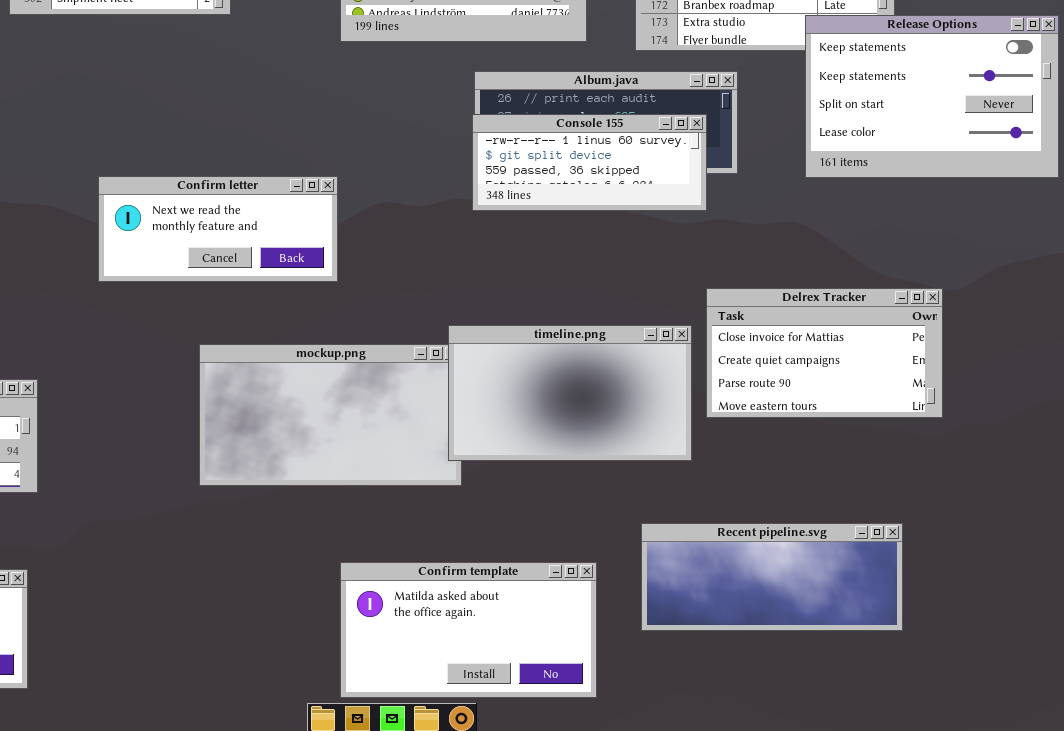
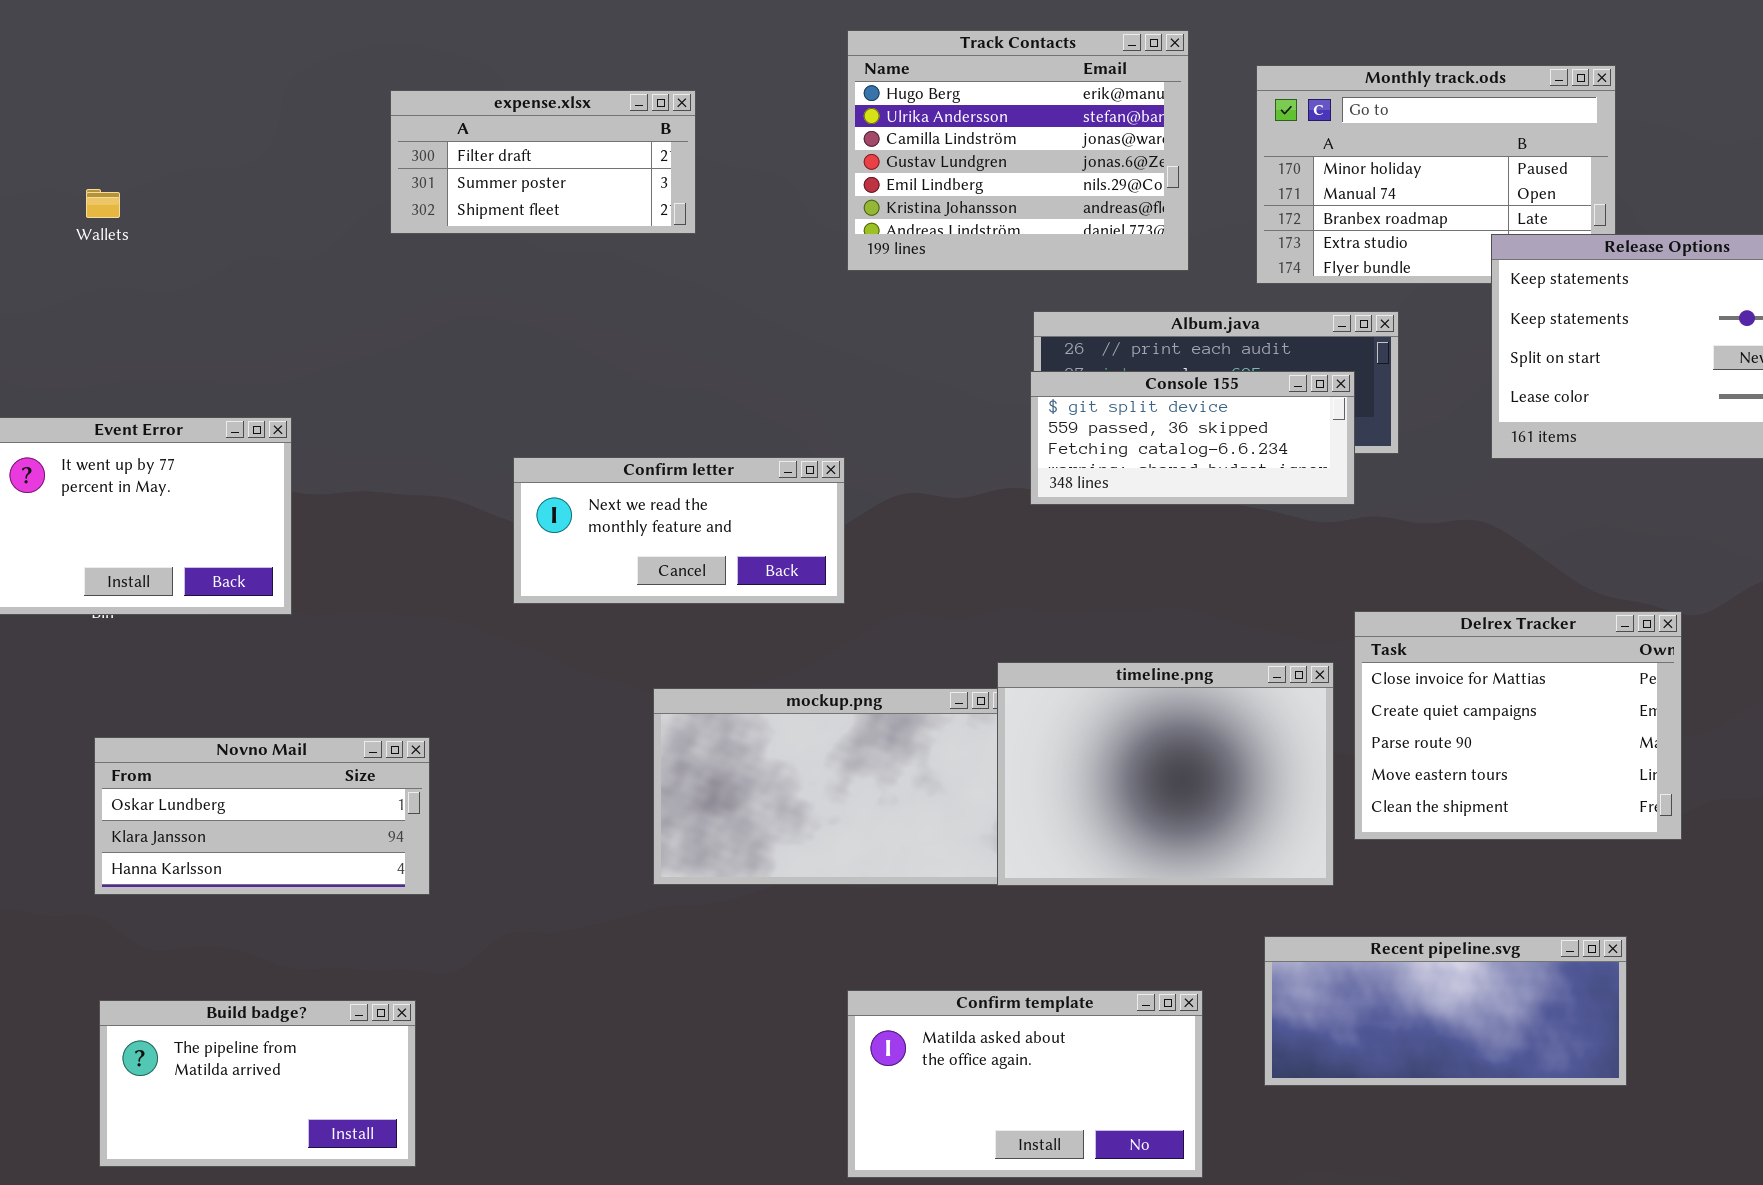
Console 155: [472,114,707,211] -> [1030,371,1355,505], scrolled down 1 row
Delrex Tracker: [706,288,943,418] -> [1354,611,1682,840], resized
timeline.png: [448,325,692,461] -> [997,662,1334,886], resized

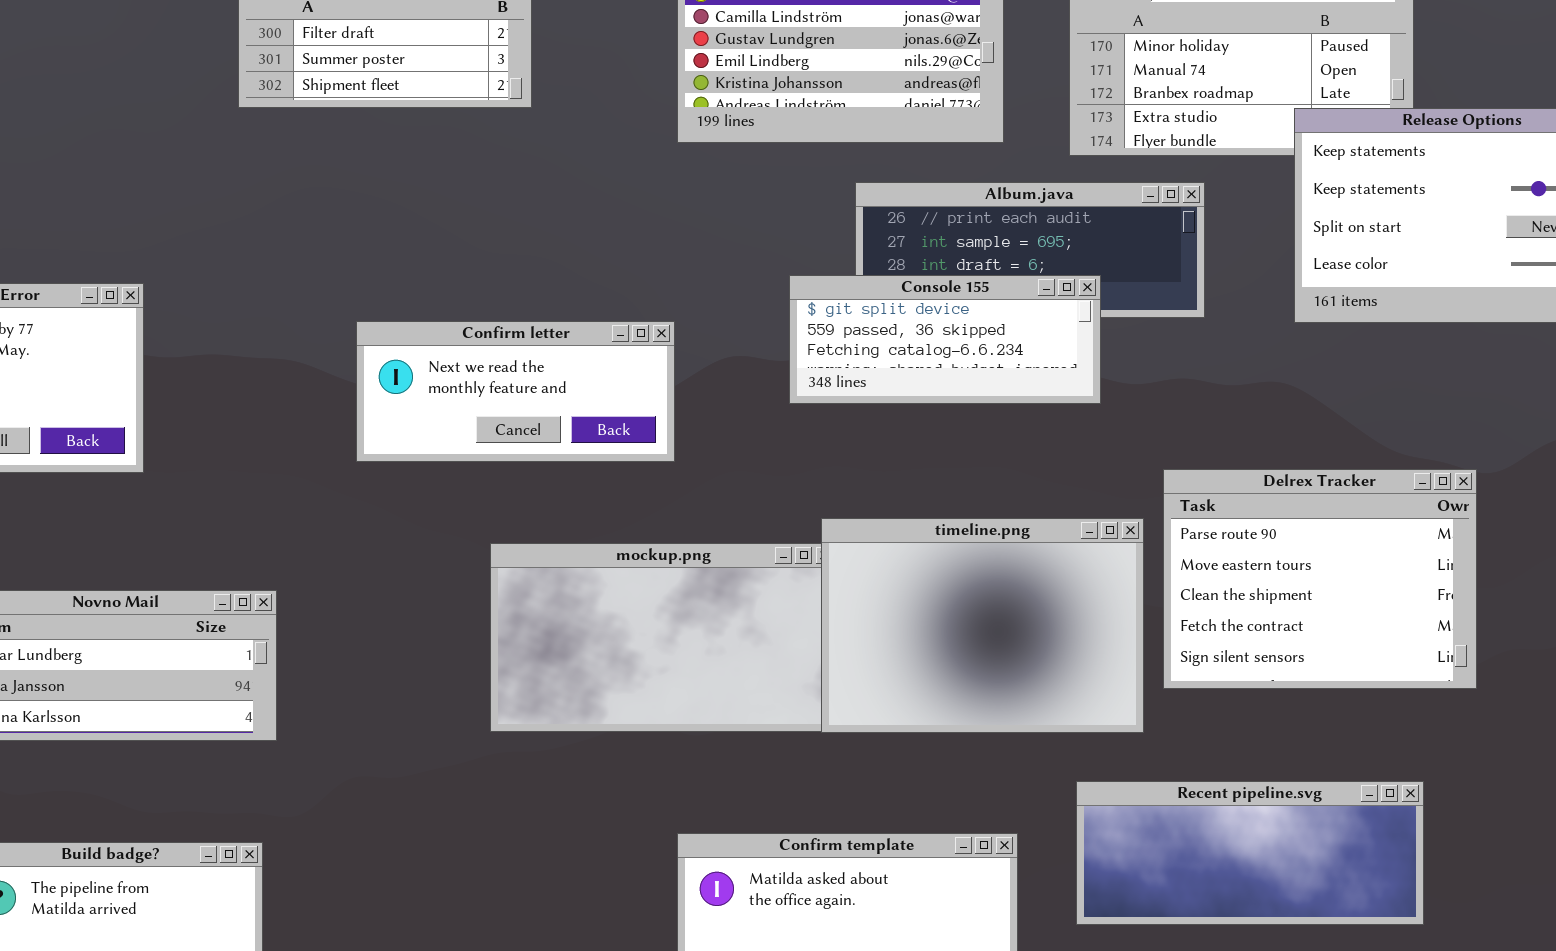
Console 155: [1030,371,1355,505] -> [789,275,1101,404], moved
Delrex Tracker: [1354,611,1682,840] -> [1163,469,1477,689], scrolled down 2 rows

